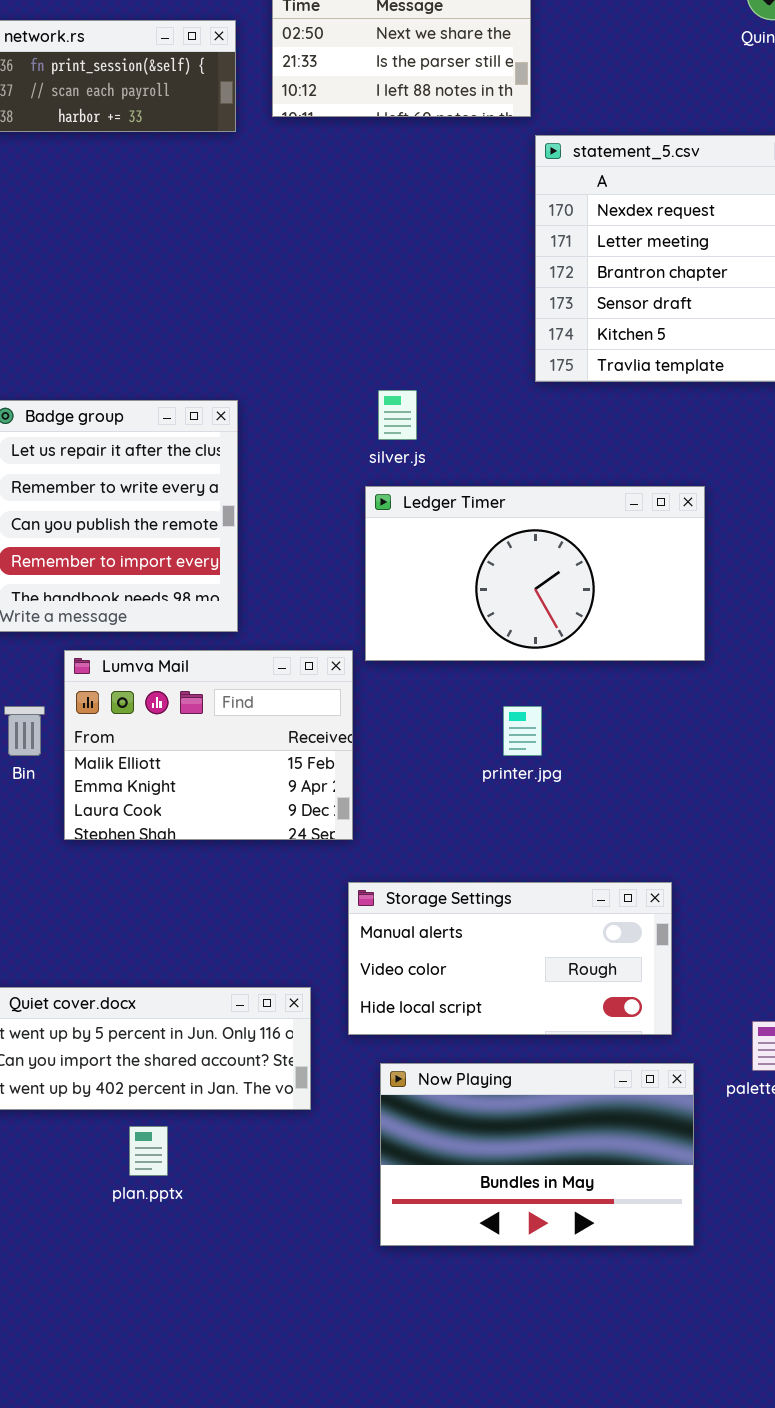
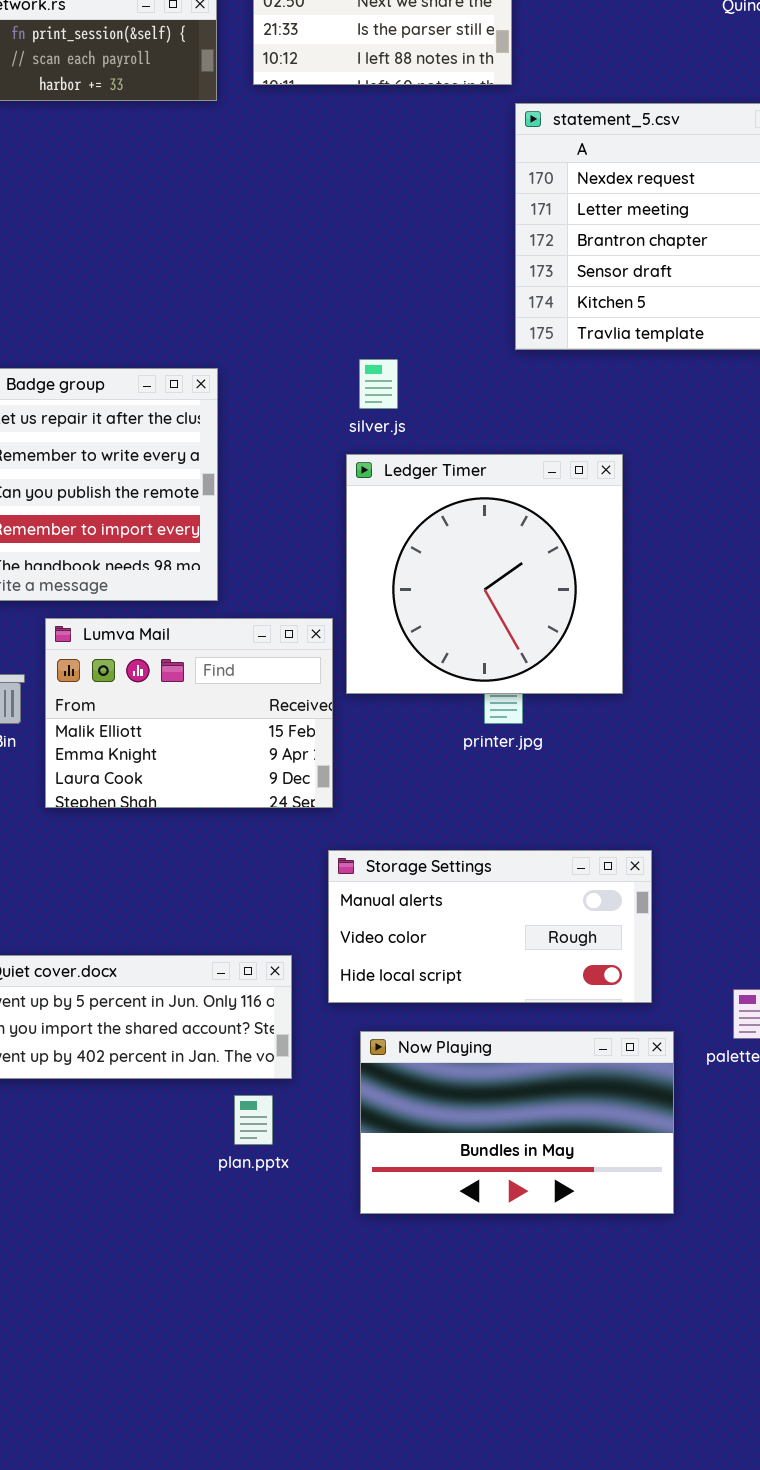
Ledger Timer: [365,486,705,661] -> [346,454,623,694], resized
plan.pptx: [129,1126,168,1176] -> [234,1095,273,1145], moved

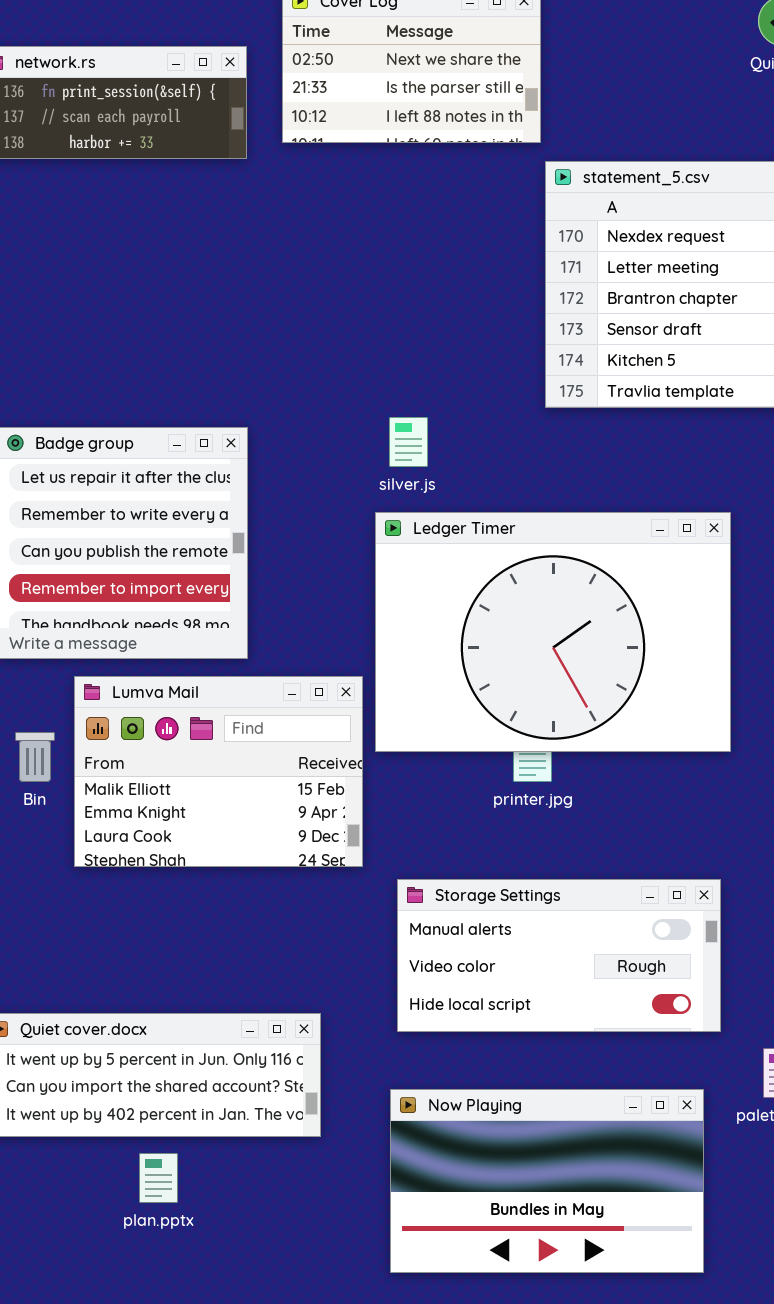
Ledger Timer: [346,454,623,694] -> [375,512,731,752], resized
Storage Settings: [328,850,652,1003] -> [397,879,721,1032], moved
plan.pptx: [234,1095,273,1145] -> [139,1153,178,1203], moved

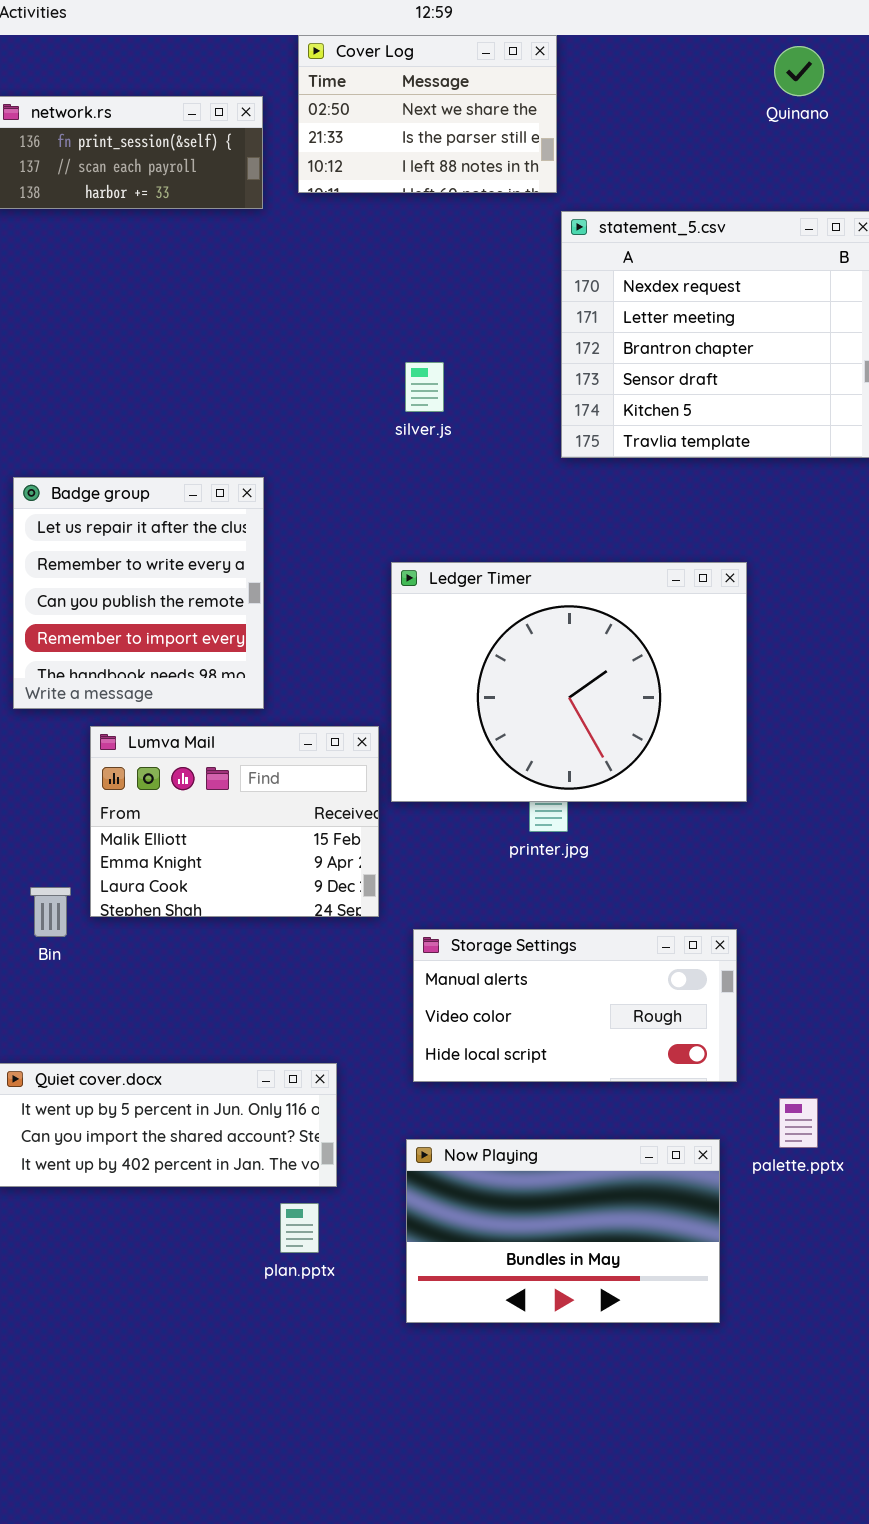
silver.js: [389,417,428,467] -> [405,362,444,412], moved
Bin: [15,732,55,782] -> [30,887,71,937], moved
plan.pptx: [139,1153,178,1203] -> [280,1203,319,1253], moved

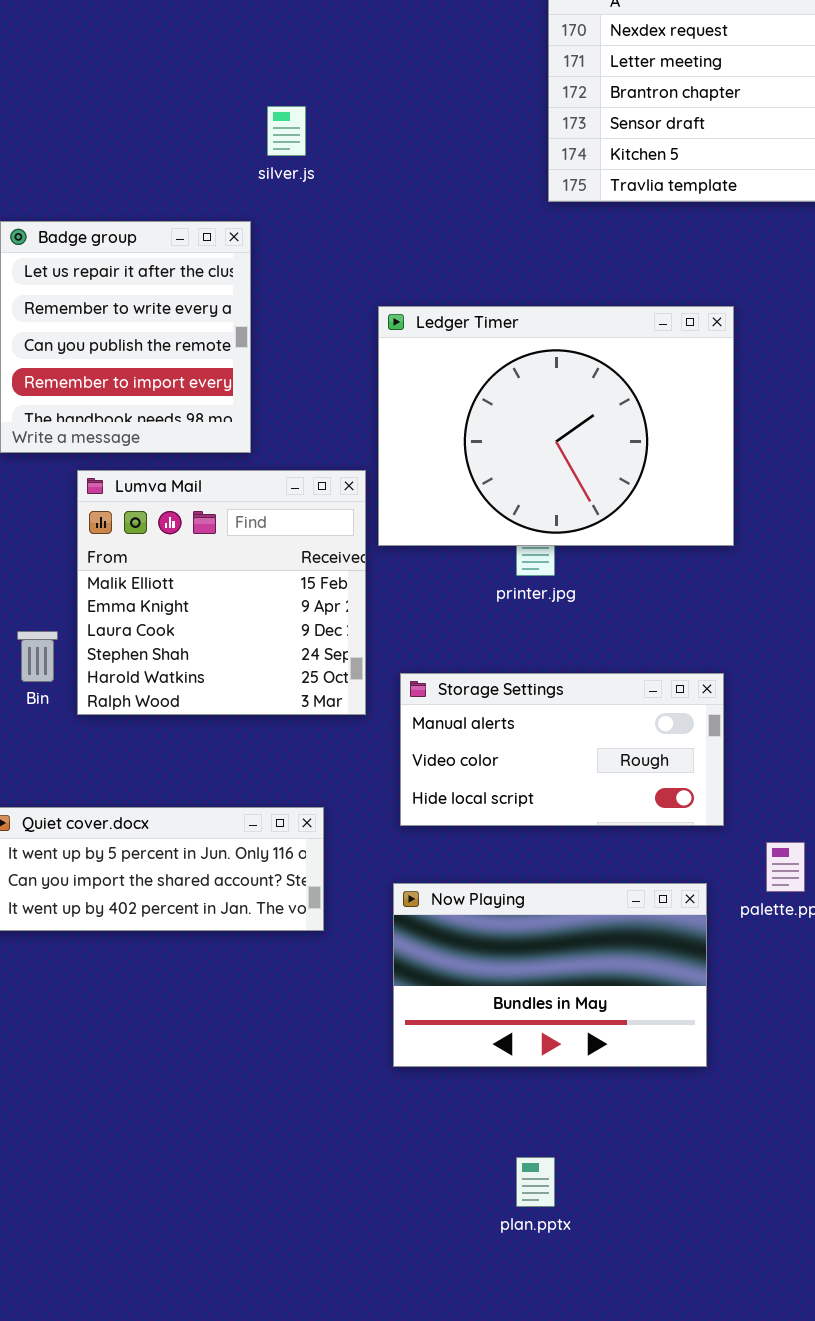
silver.js: [405,362,444,412] -> [267,106,306,156], moved
Lumva Mail: [90,726,379,917] -> [77,470,366,715], resized
plan.pptx: [280,1203,319,1253] -> [516,1157,555,1207], moved

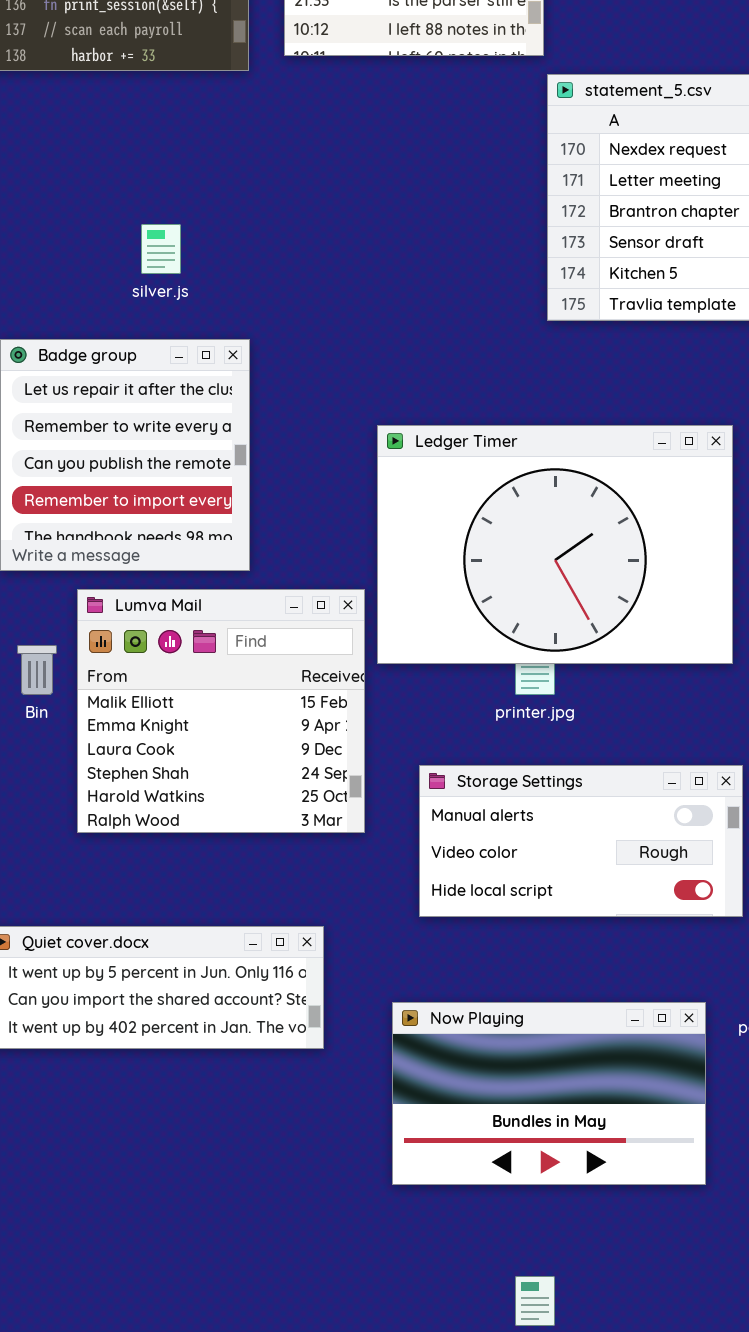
silver.js: [267,106,306,156] -> [141,224,181,274], moved
Bin: [17,631,58,682] -> [17,645,57,695], moved
Storage Settings: [400,673,724,826] -> [419,765,743,917], moved

